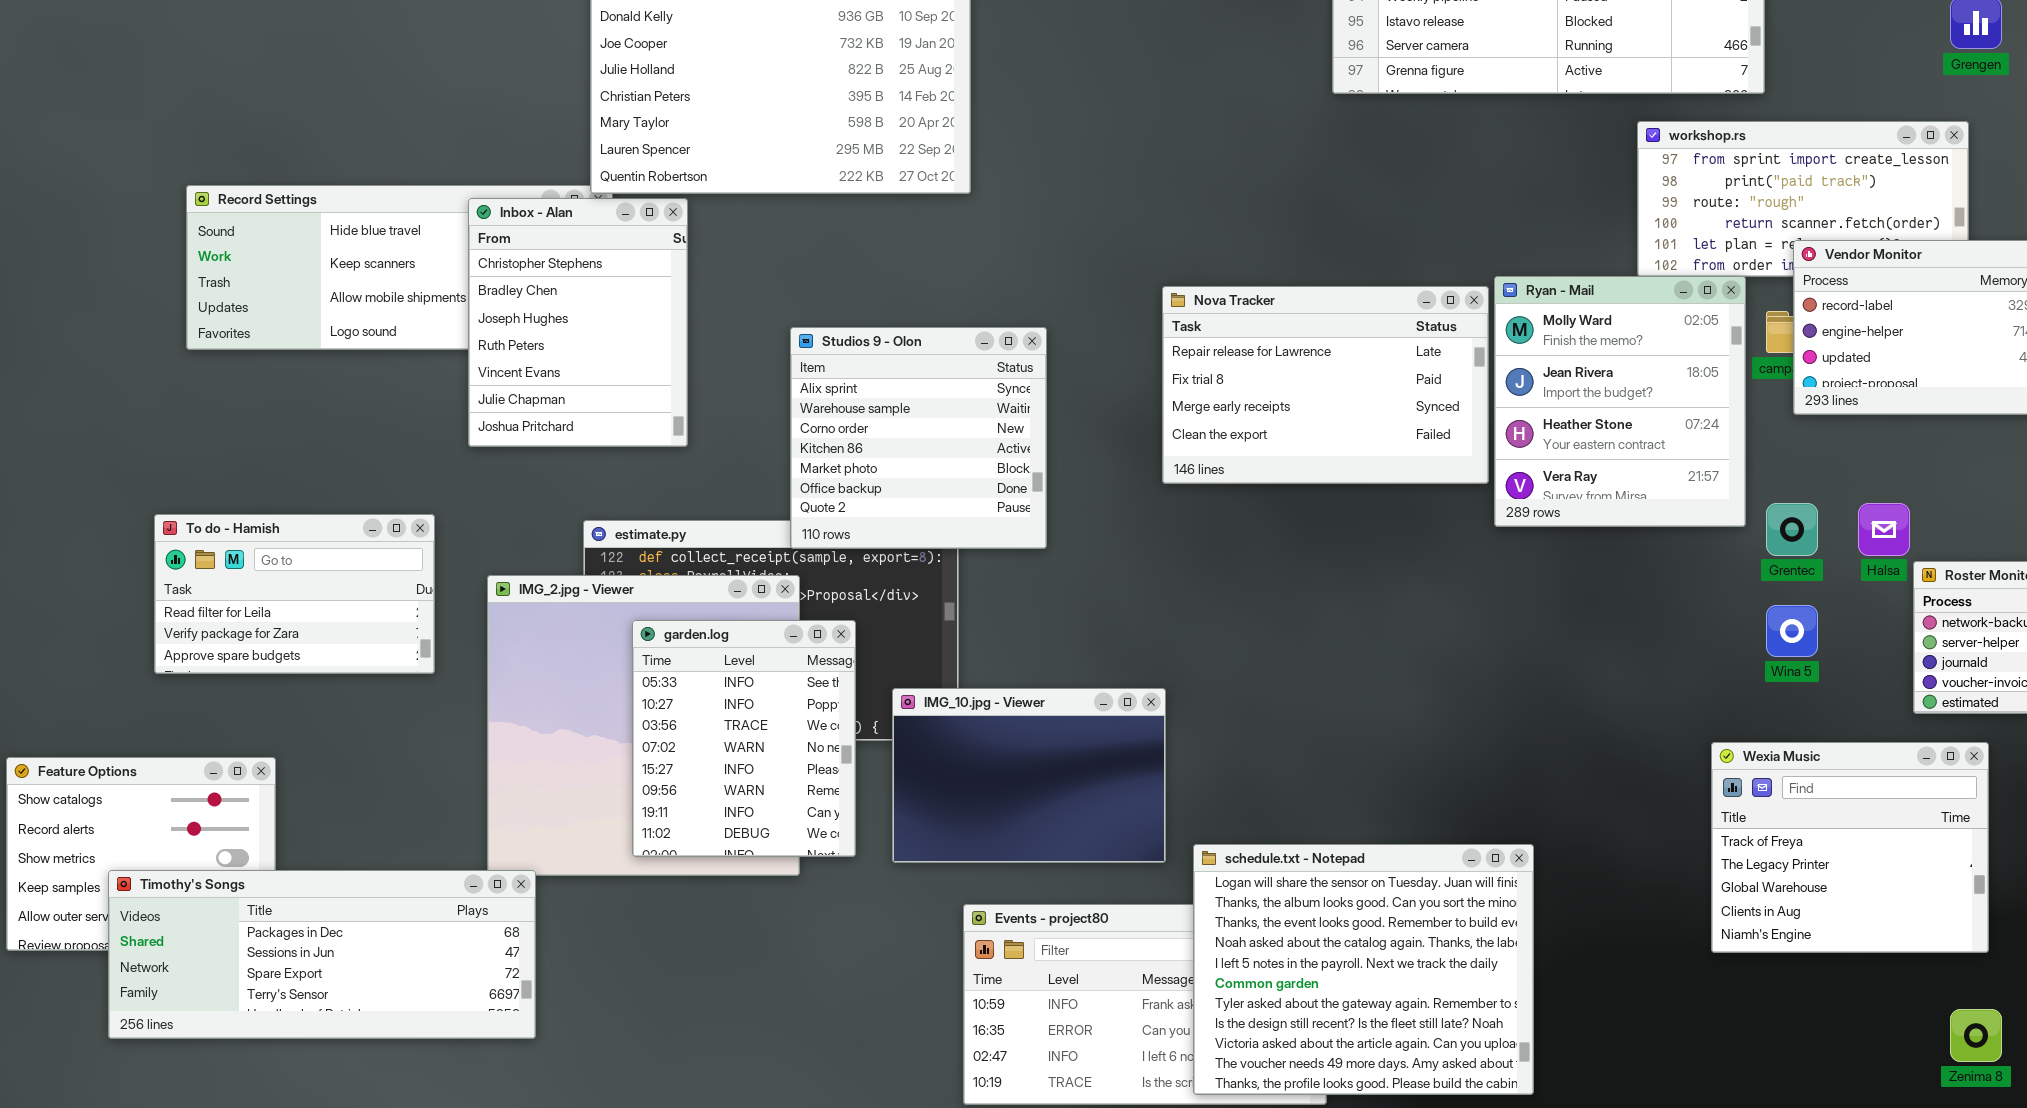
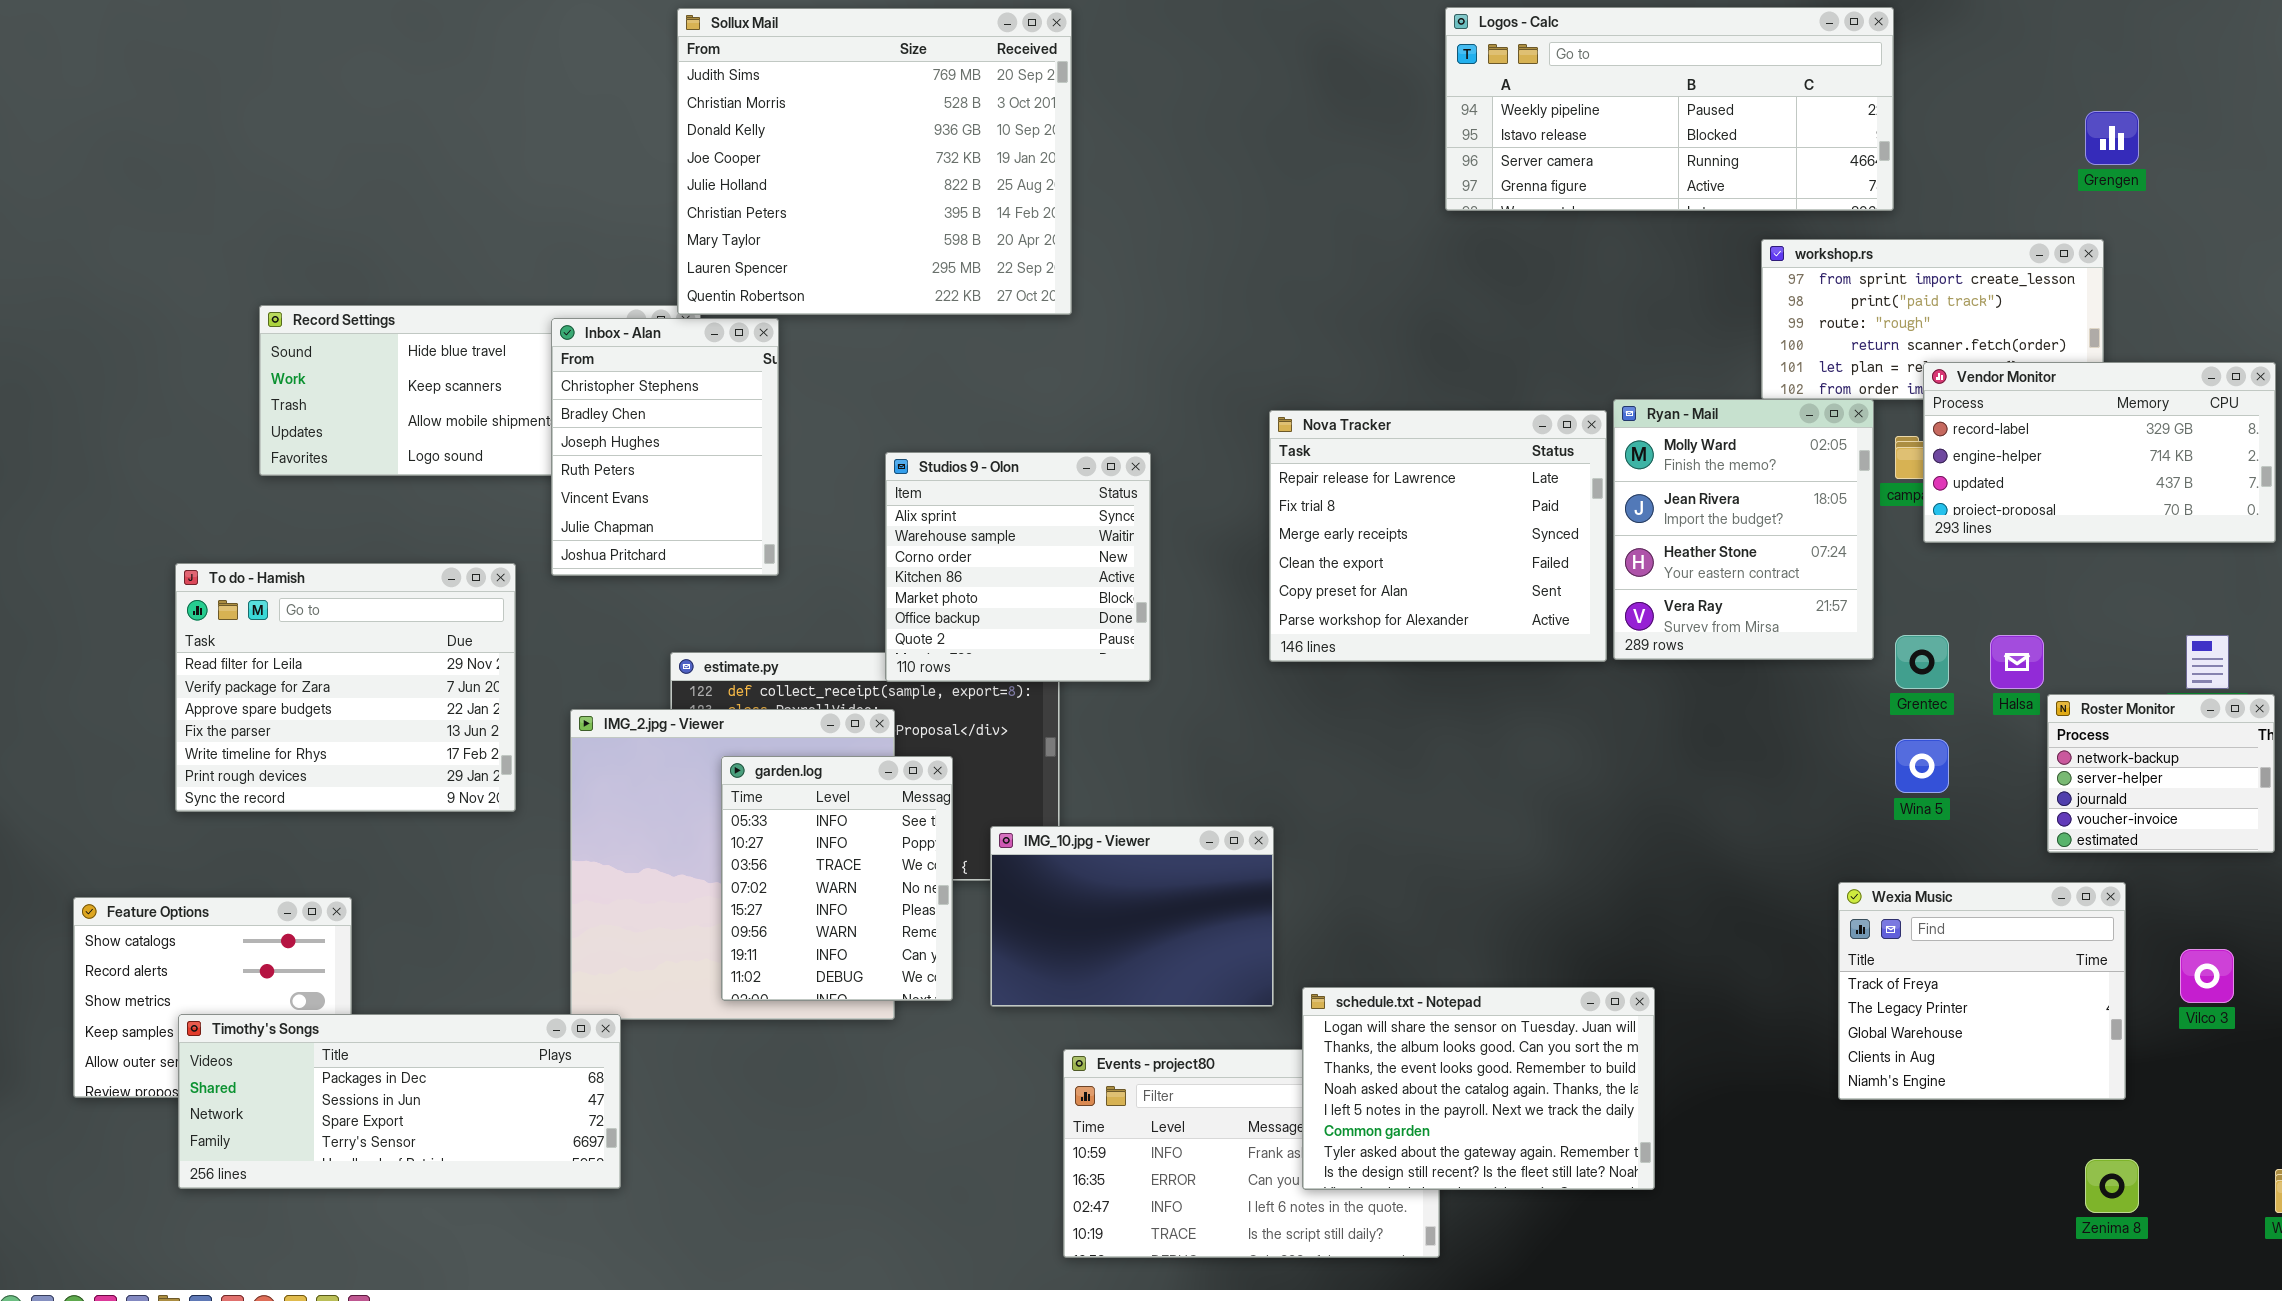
Nova Tracker: [1162,286,1489,484] -> [1269,410,1607,662], resized
To do - Hamish: [154,514,435,674] -> [175,563,516,812], resized
schedule.txt - Notepad: [1193,844,1534,1095] -> [1302,987,1655,1190], resized

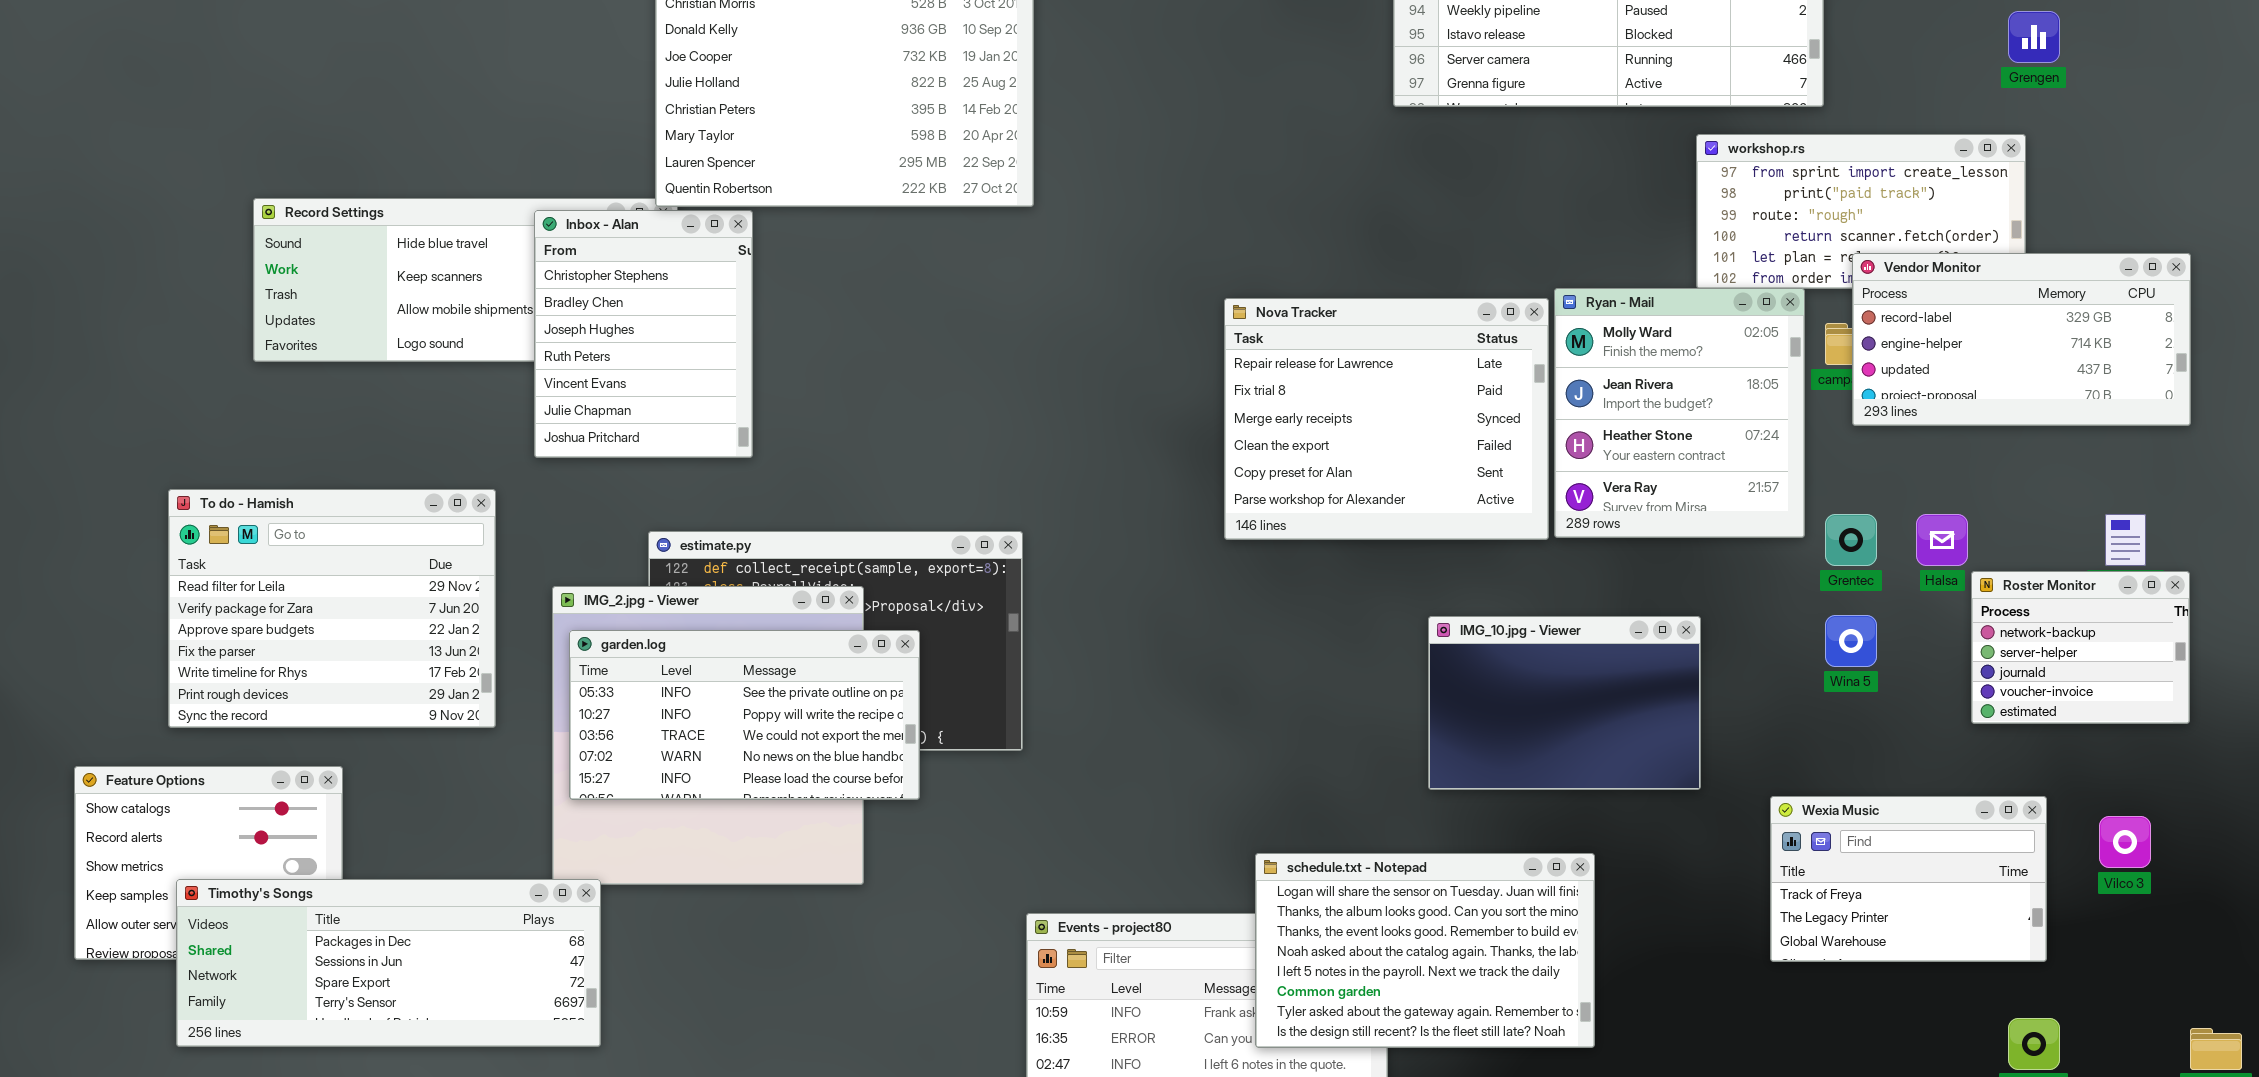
Studios 9 - Olon: [885,452,1151,682] -> none, closed
To do - Hamish: [175,563,516,812] -> [168,489,496,728], moved
garden.log: [721,756,953,1001] -> [569,630,920,800], resized
IMG_10.jpg - Viewer: [990,826,1274,1007] -> [1428,616,1701,790], moved
Wexia Music: [1838,882,2126,1100] -> [1770,796,2047,962], resized

